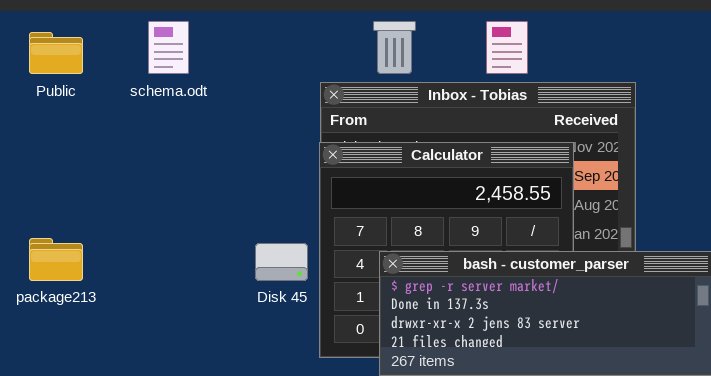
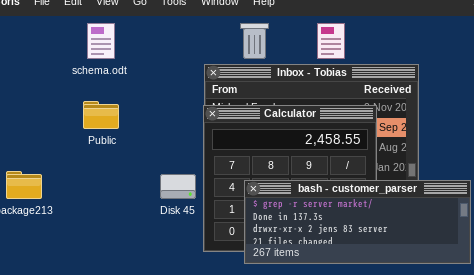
Public: [29,32,83,74] -> [83,101,119,129], moved

